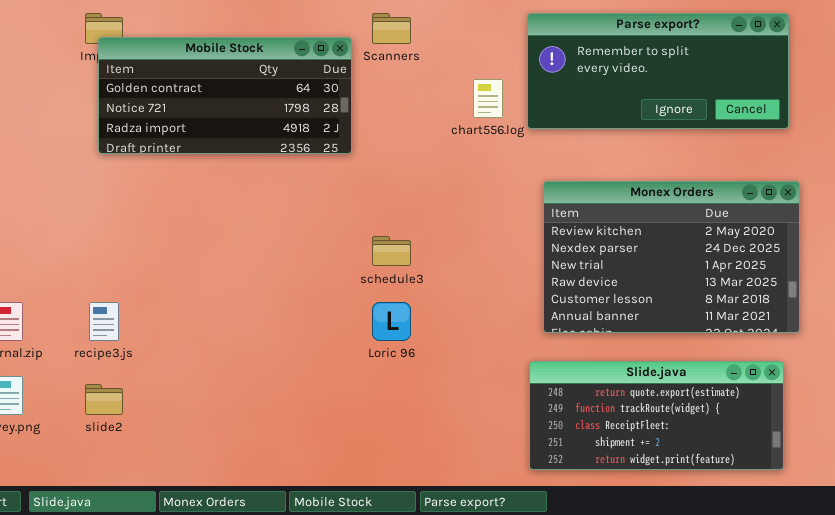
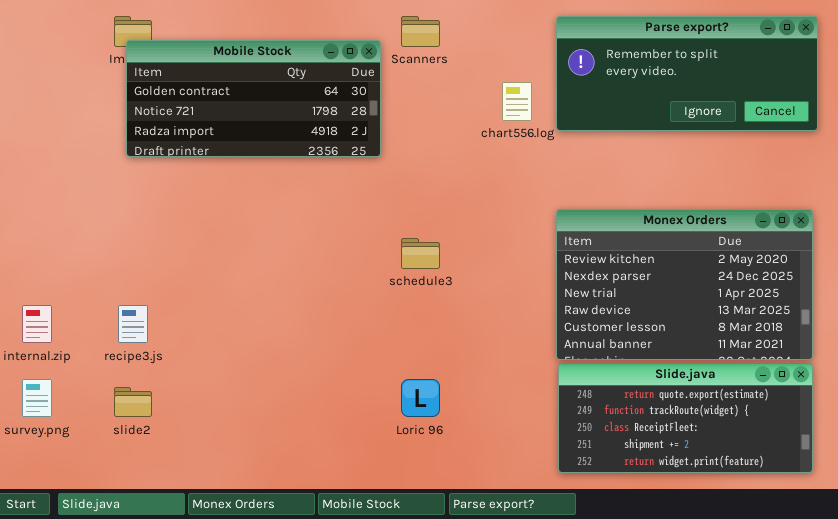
Monex Orders: [543,181,800,333] -> [556,209,813,360], moved
Loric 96: [372,302,411,341] -> [401,379,440,417], moved

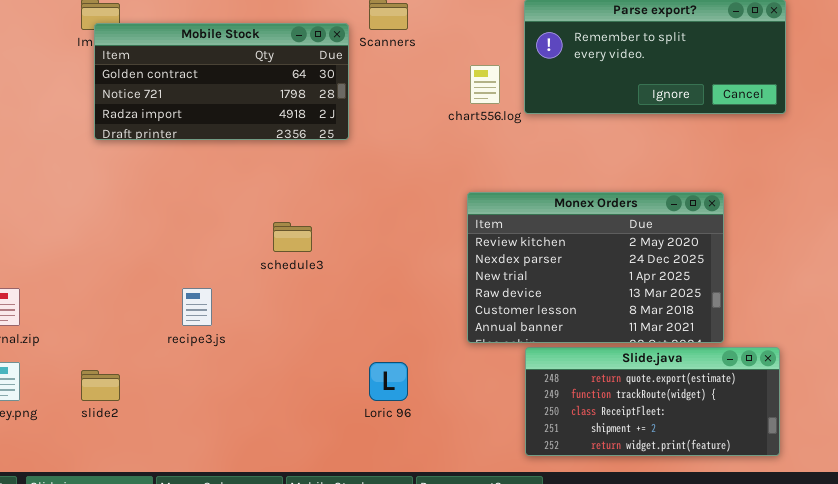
Monex Orders: [556,209,813,360] -> [467,192,724,343], moved
schedule3: [401,238,440,269] -> [273,222,312,252], moved
recipe3.js: [118,305,148,343] -> [182,288,212,326], moved

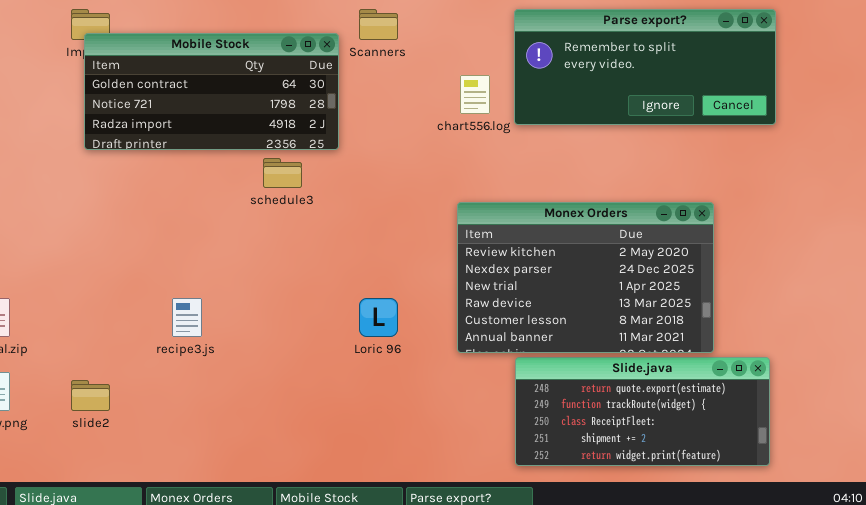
schedule3: [273,222,312,252] -> [263,158,302,188], moved
Loric 96: [369,362,408,401] -> [359,298,398,337], moved

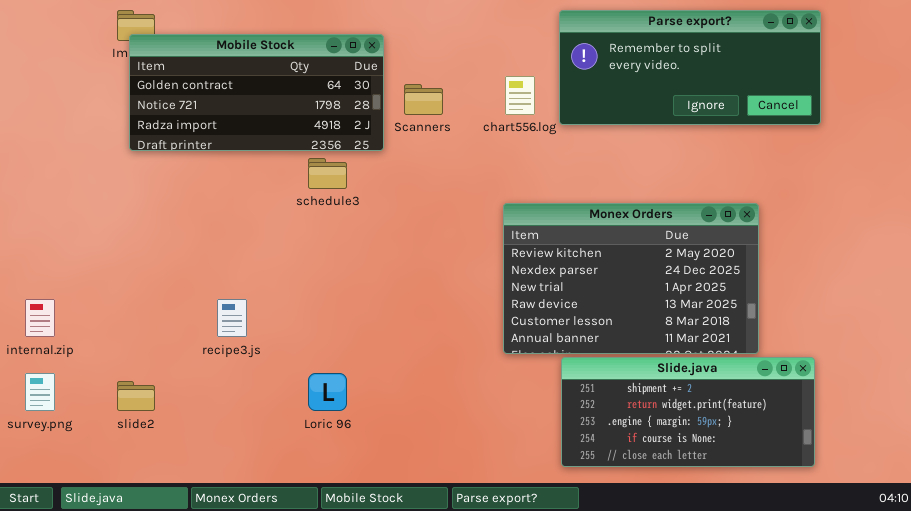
Scanners: [359,9,398,40] -> [404,84,443,115], moved
Loric 96: [359,298,398,337] -> [308,373,347,411], moved
Slide.java: [515,357,770,466] -> [561,357,815,467], scrolled down 3 rows

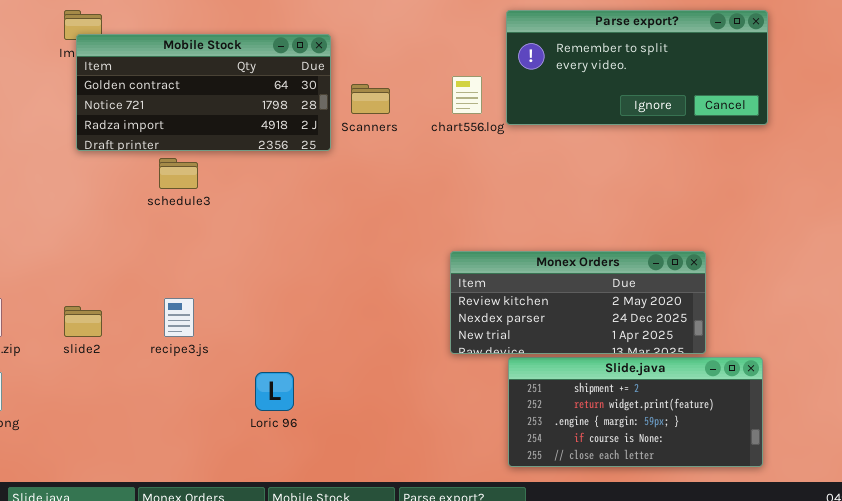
schedule3: [308,158,347,189] -> [159,158,198,189], moved
Monex Orders: [503,203,759,354] -> [450,251,706,354], resized
slide2: [117,381,155,411] -> [64,306,102,337], moved

